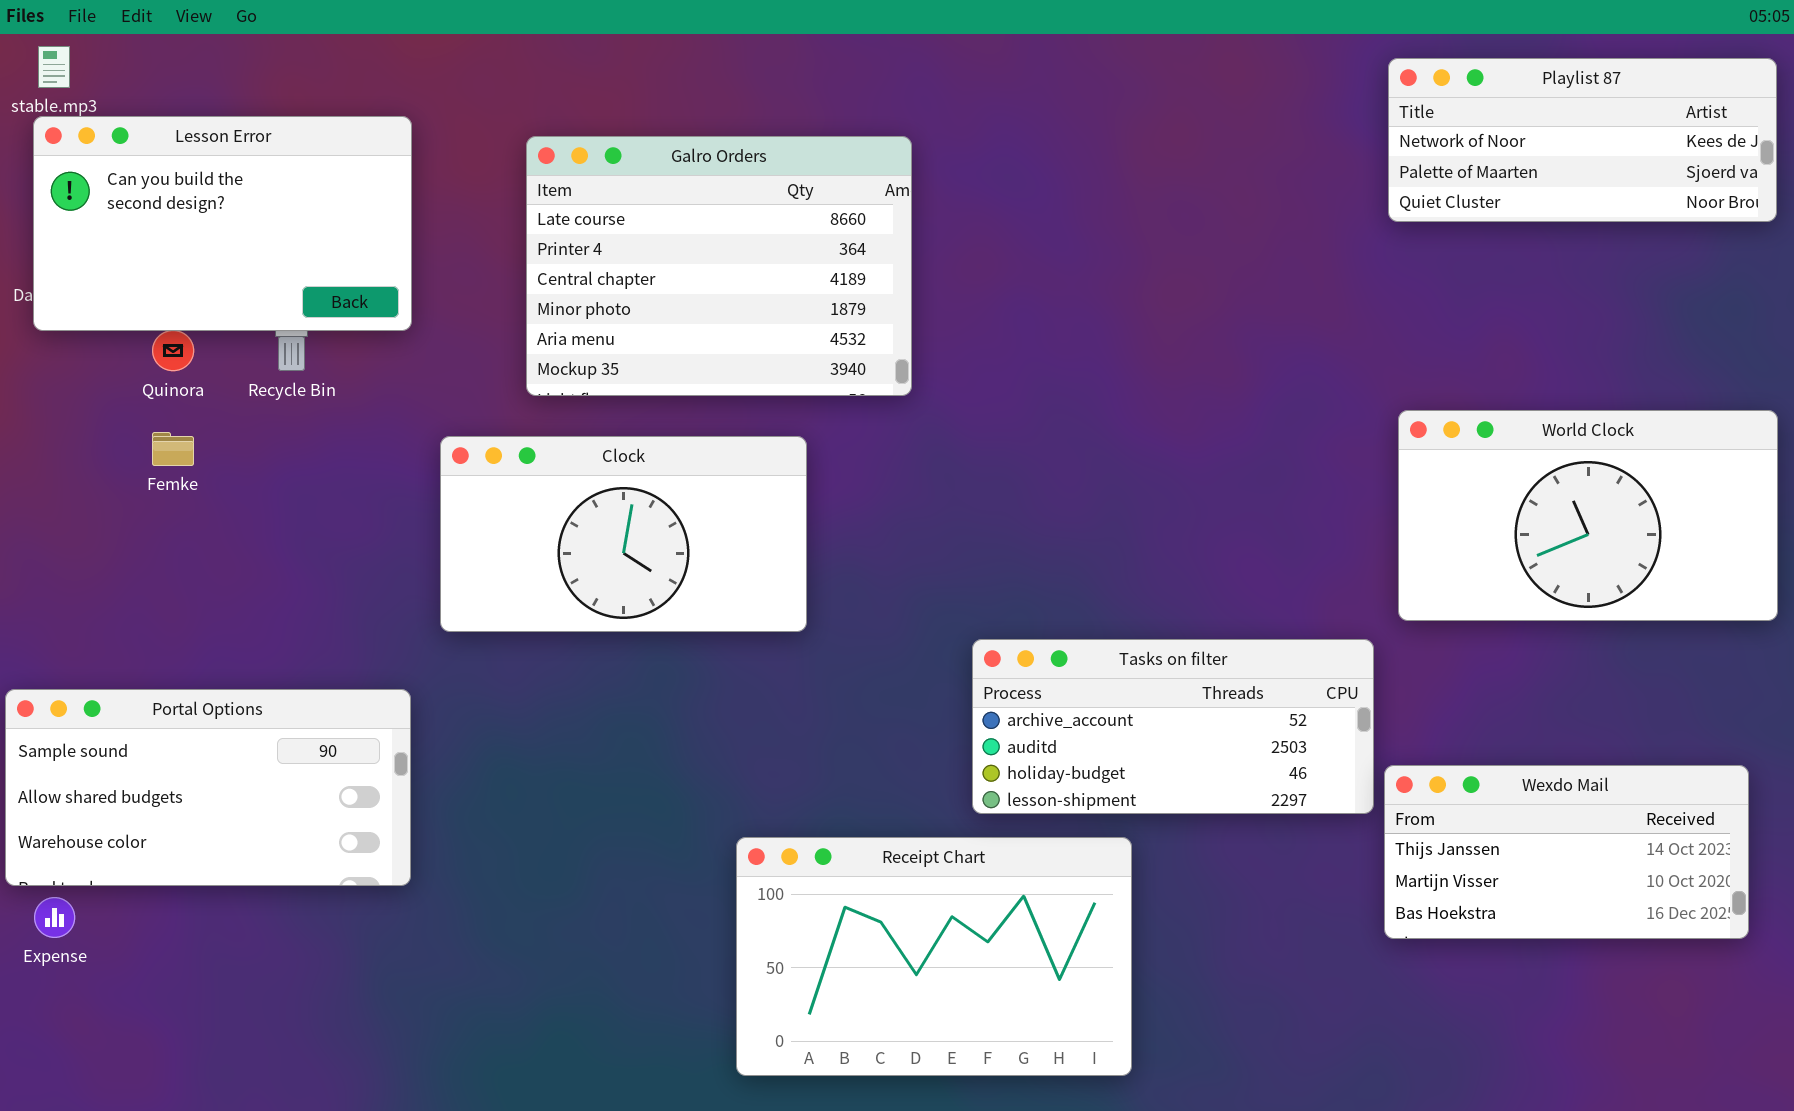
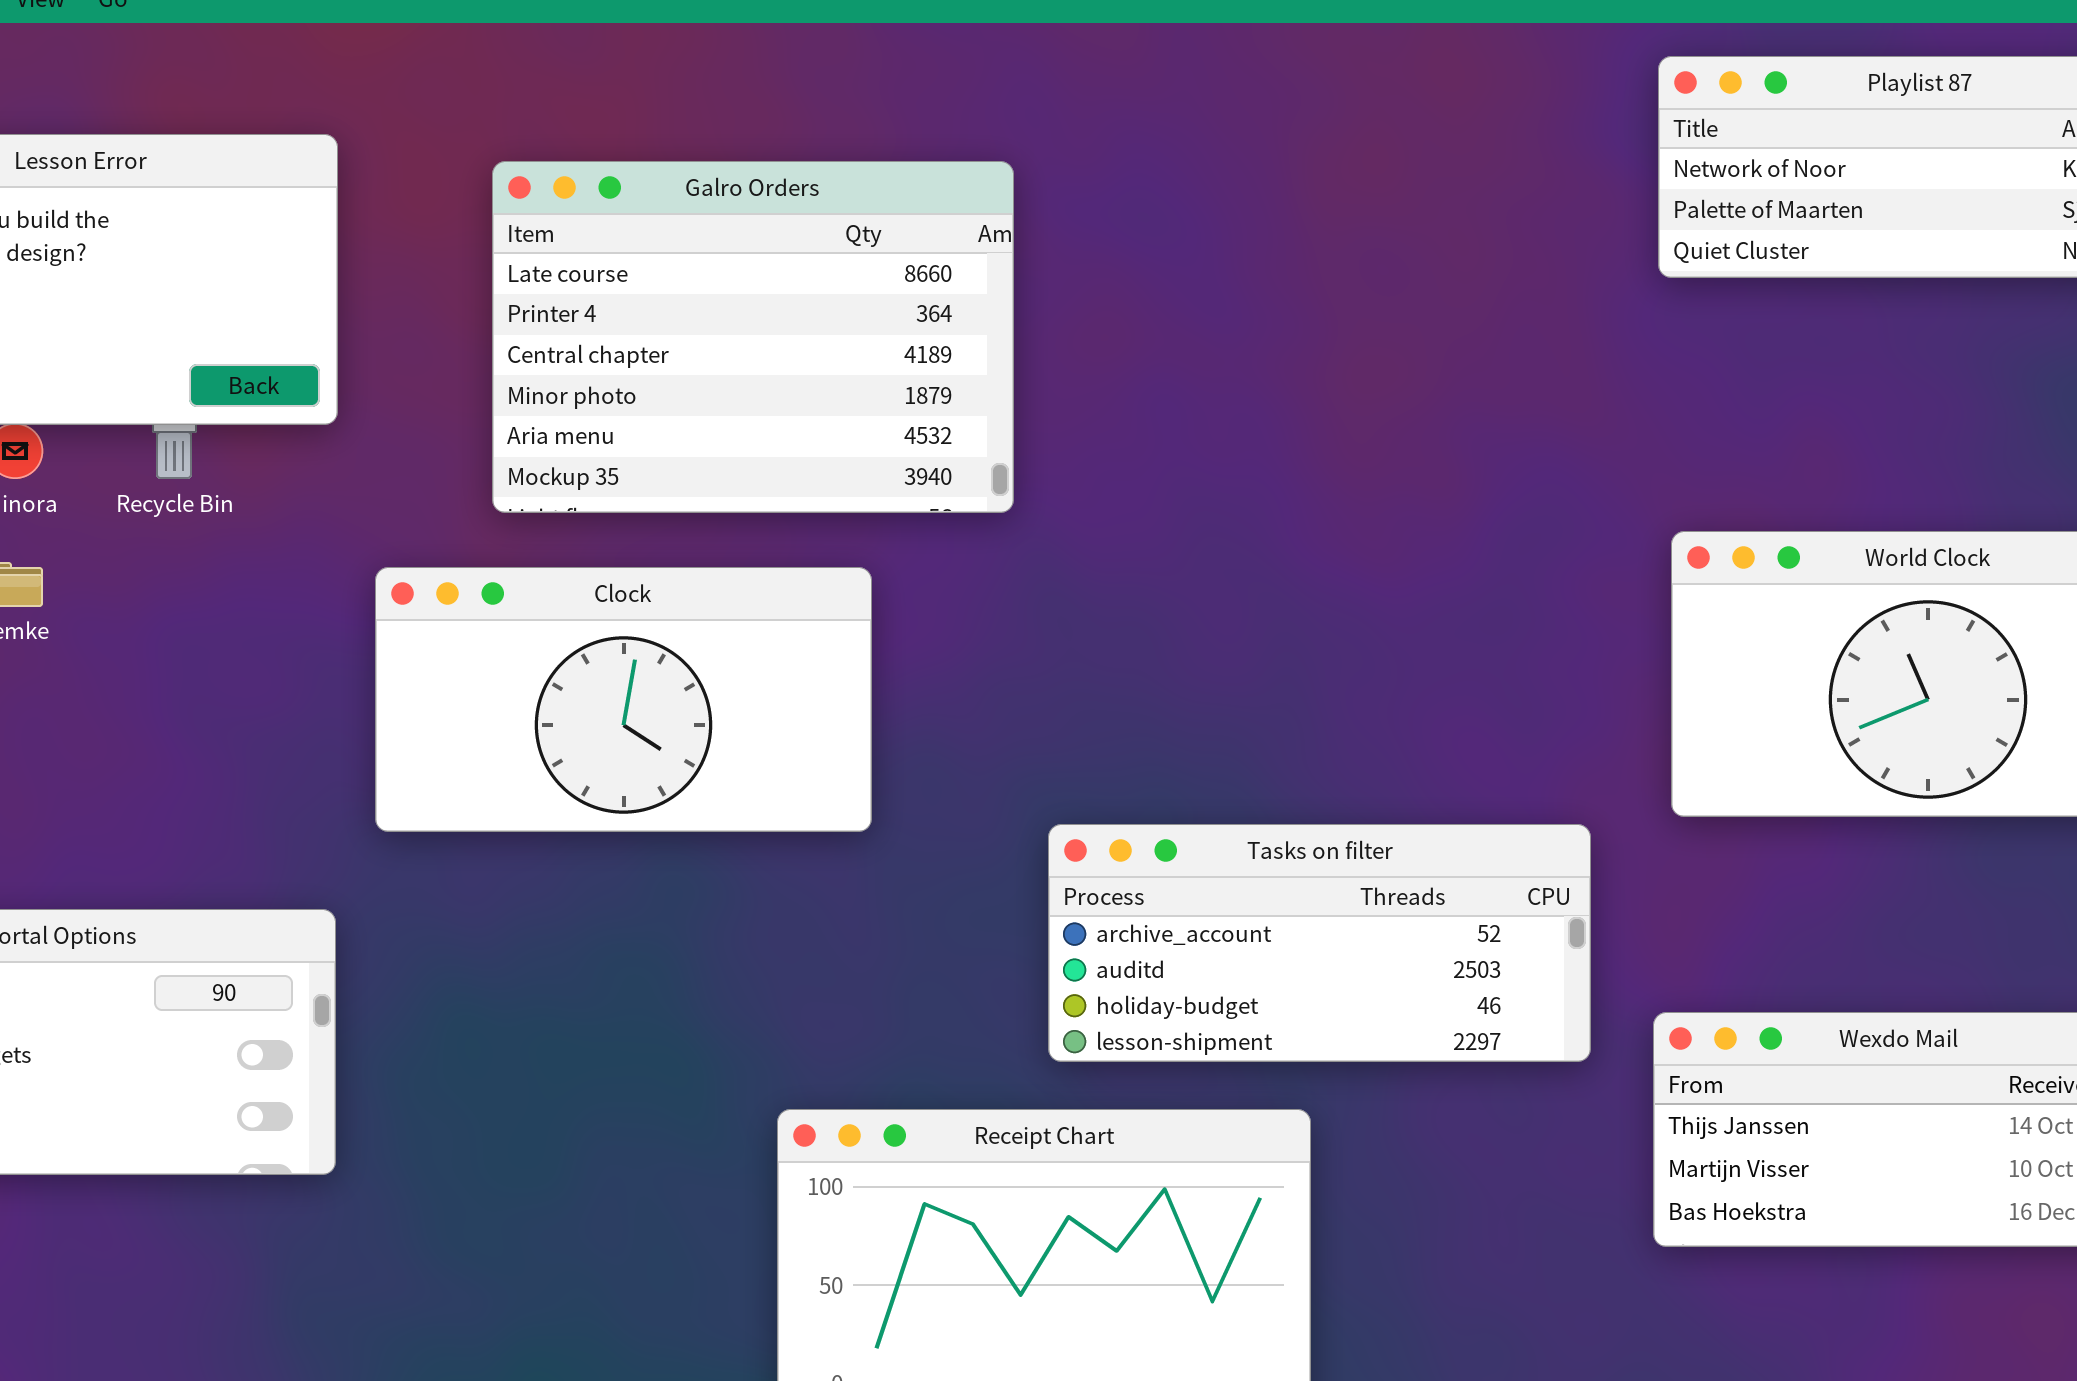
Tasks on filter: [972,639,1374,814] -> [1048,824,1591,1062], moved

